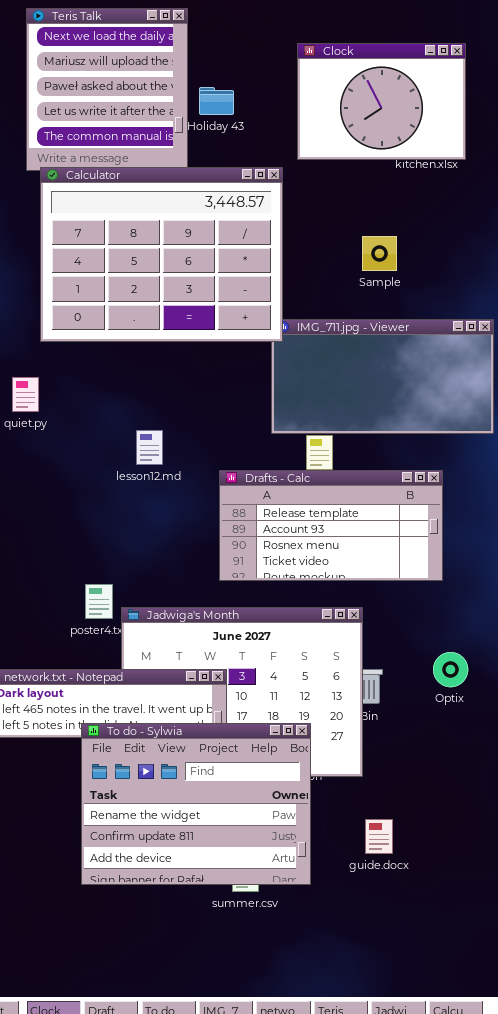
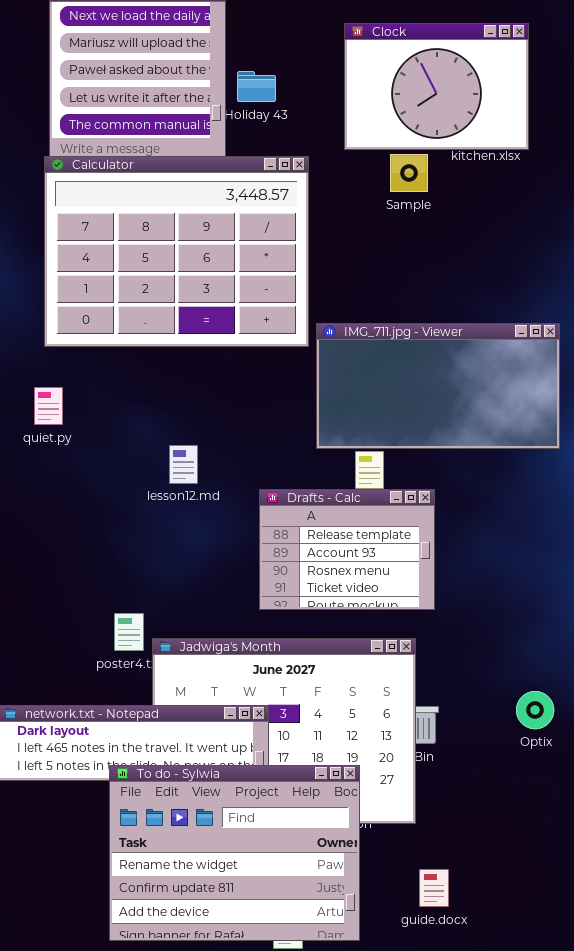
Calculator: [40,167,283,342] -> [44,156,309,347], moved
Sample: [362,236,397,271] -> [390,154,428,192], moved
Drafts - Calc: [219,470,443,581] -> [259,489,435,610], resized
Optix: [433,652,468,687] -> [516,691,554,729], moved

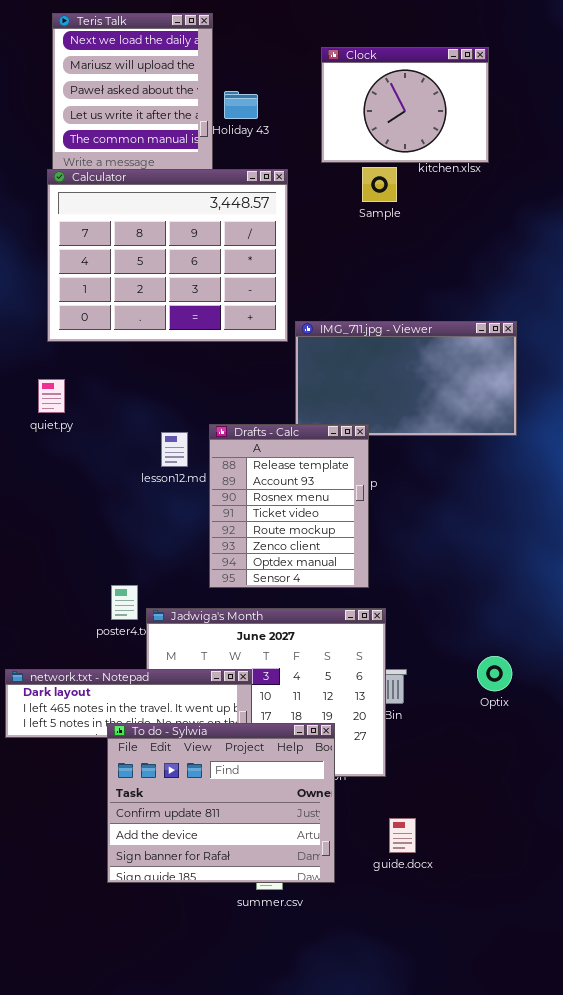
Drafts - Calc: [259,489,435,610] -> [209,424,369,588], moved, resized
To do - Sylwia: [109,765,360,941] -> [107,723,335,883], scrolled down 1 row

